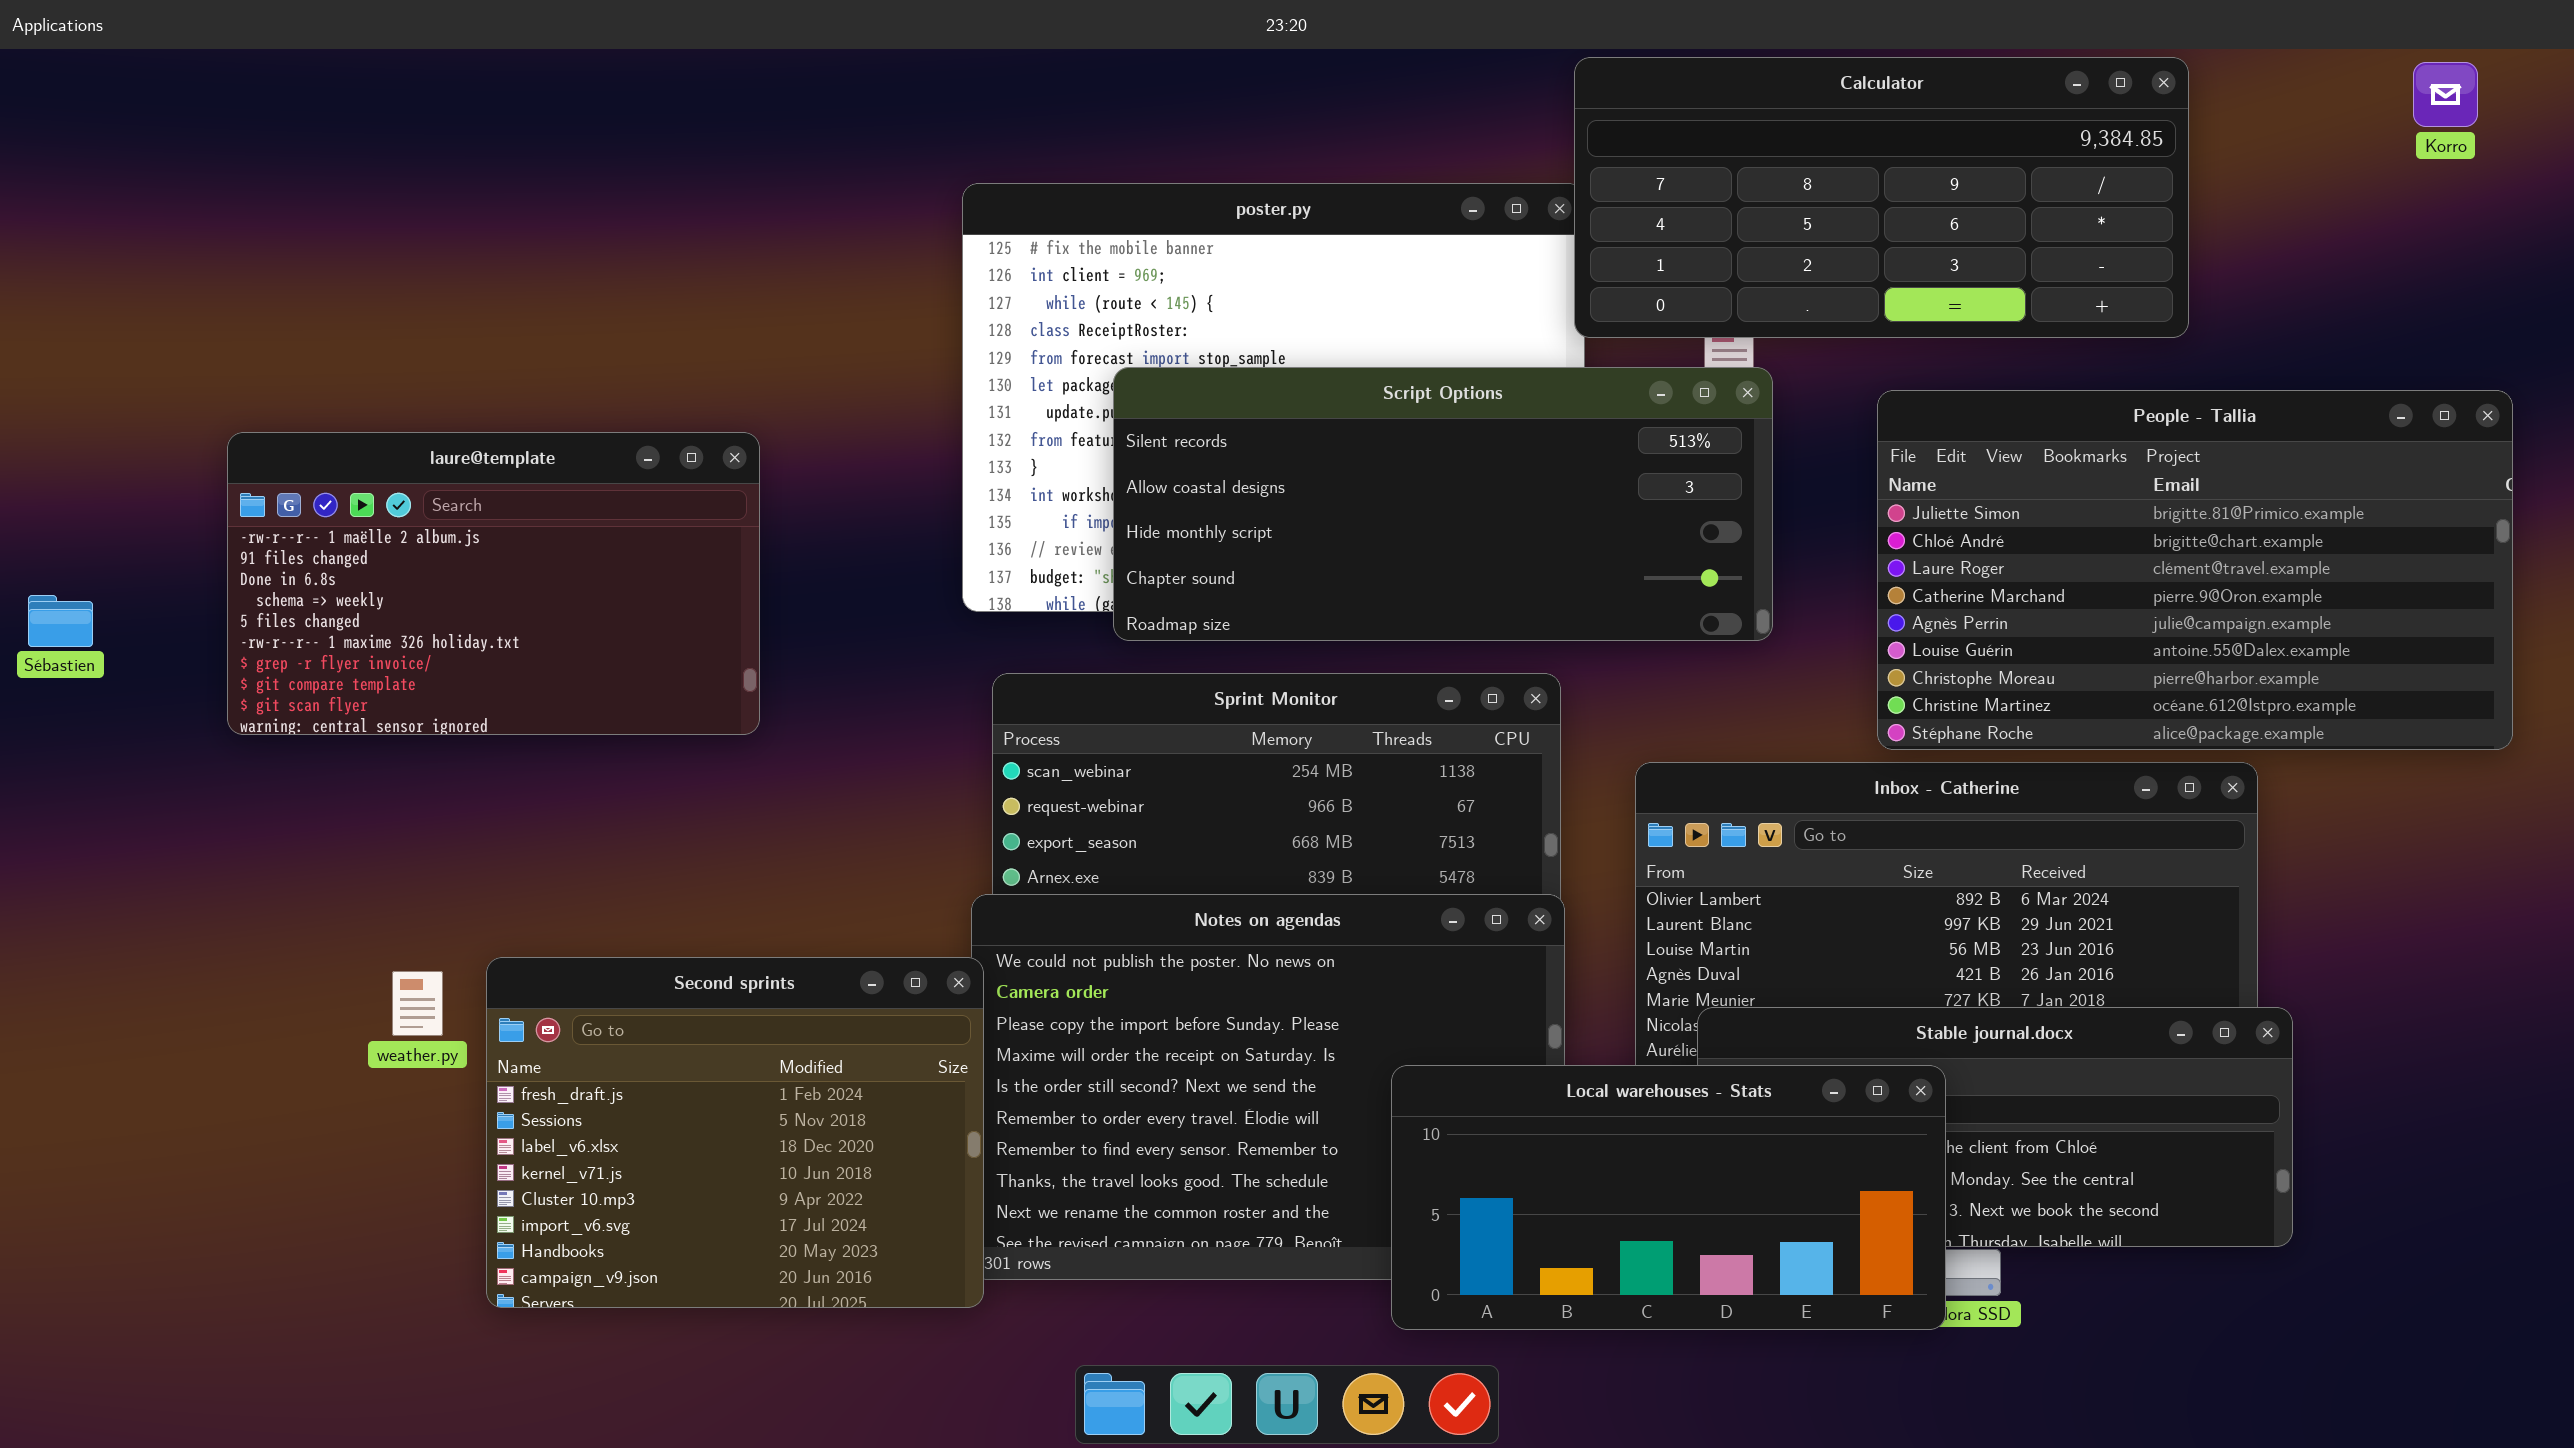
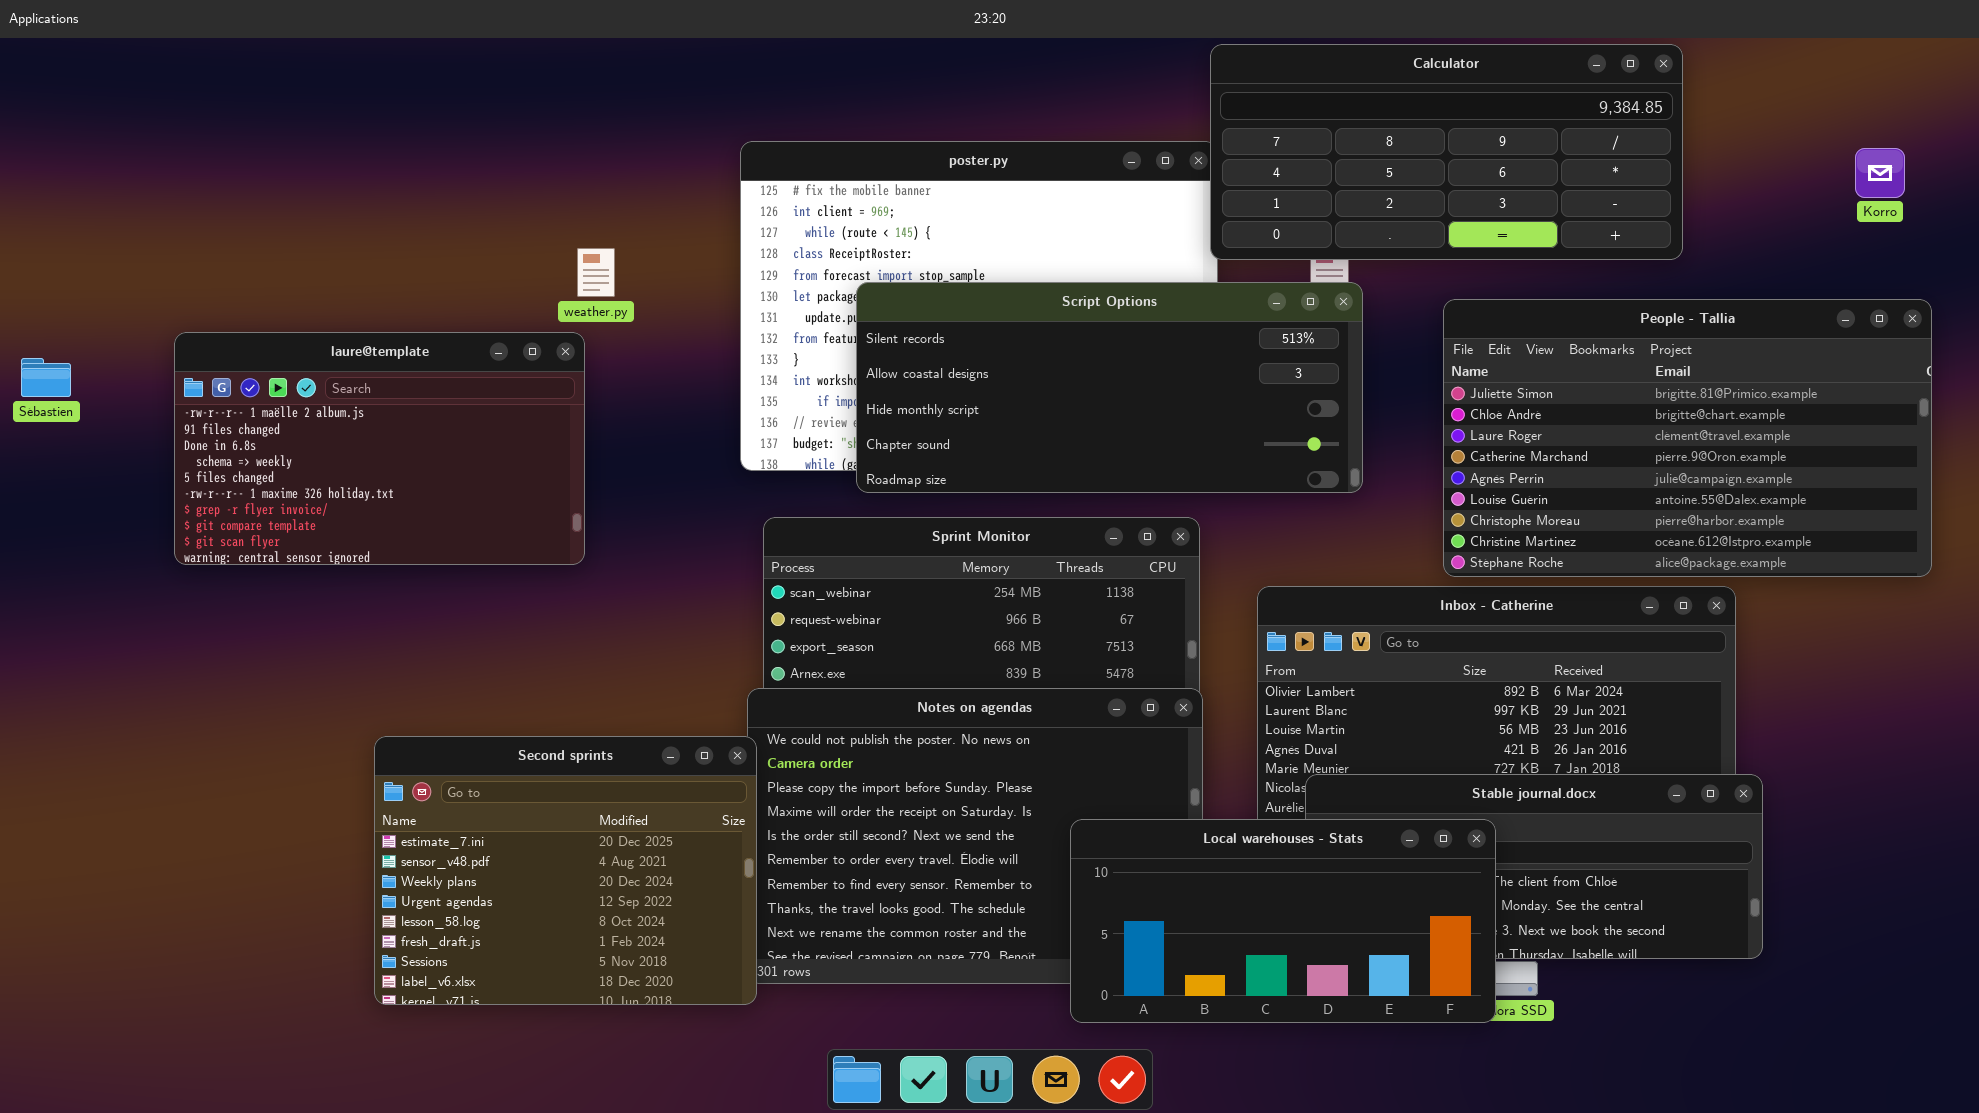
Korro: [2413,62,2478,127] -> [1855,148,1905,198], moved
Sébastien: [28,595,93,647] -> [21,358,71,397], moved
Second sprints: [486,957,984,1308] -> [374,736,757,1005], scrolled up 5 rows
weather.py: [392,971,443,1036] -> [577,248,615,297], moved

